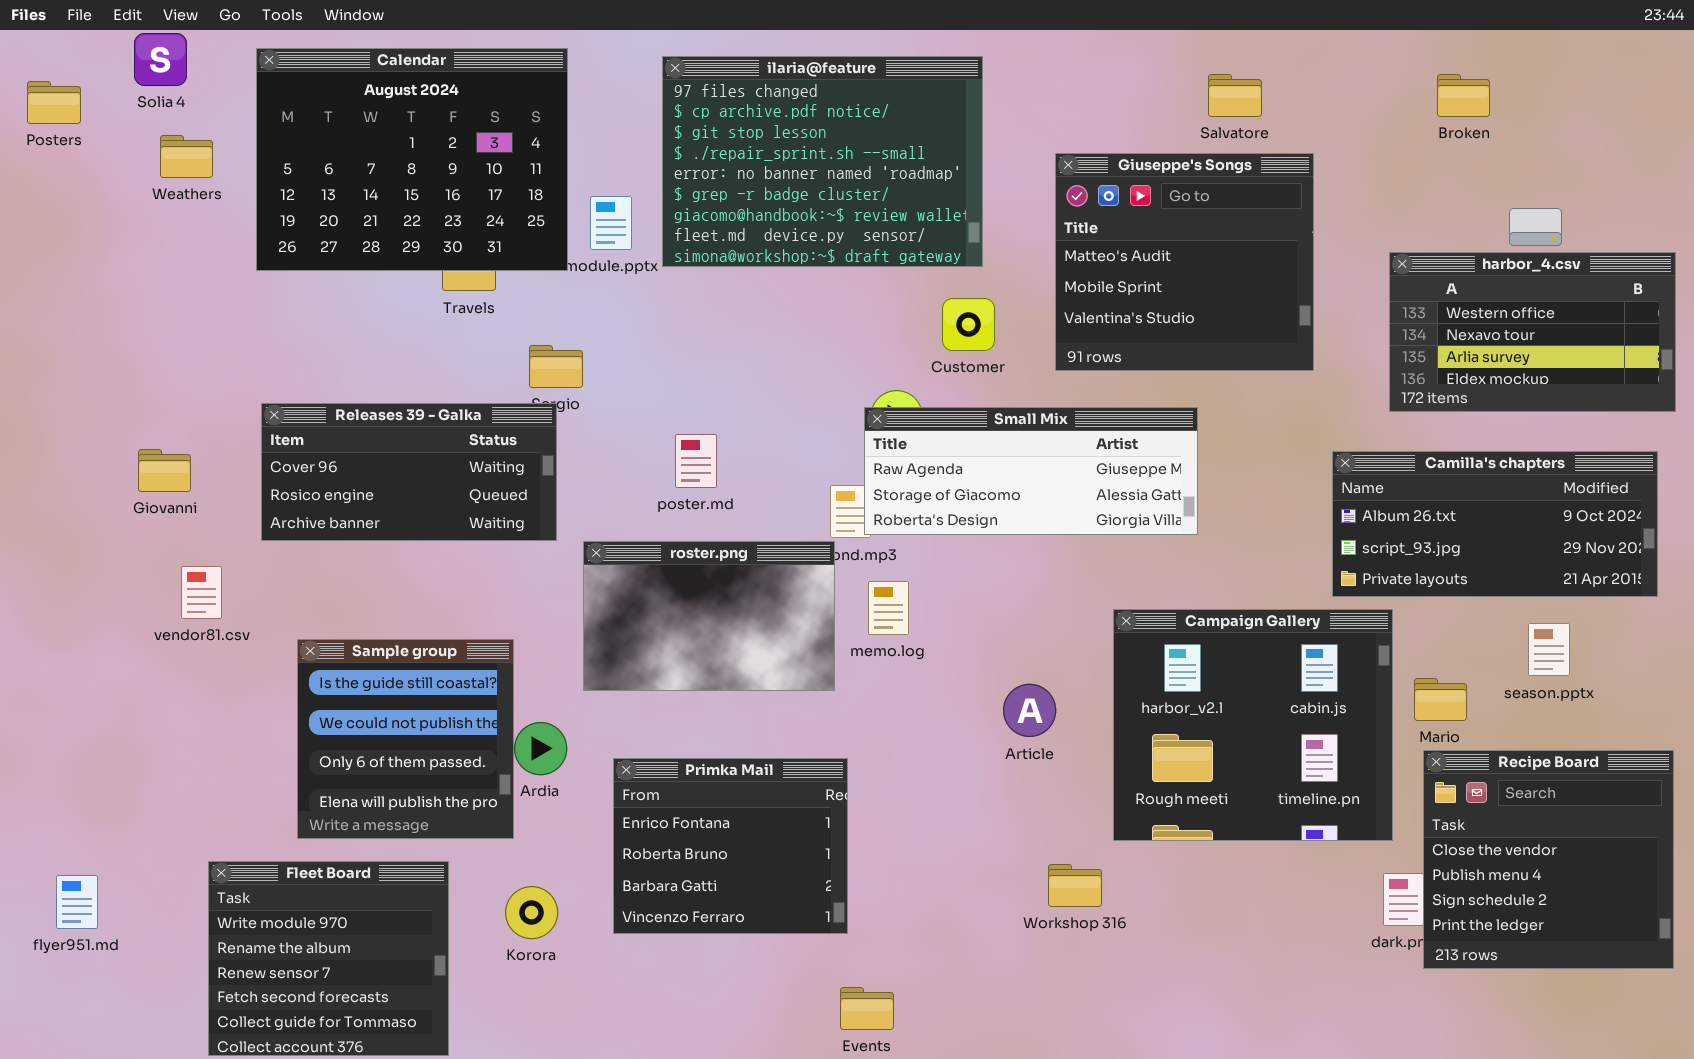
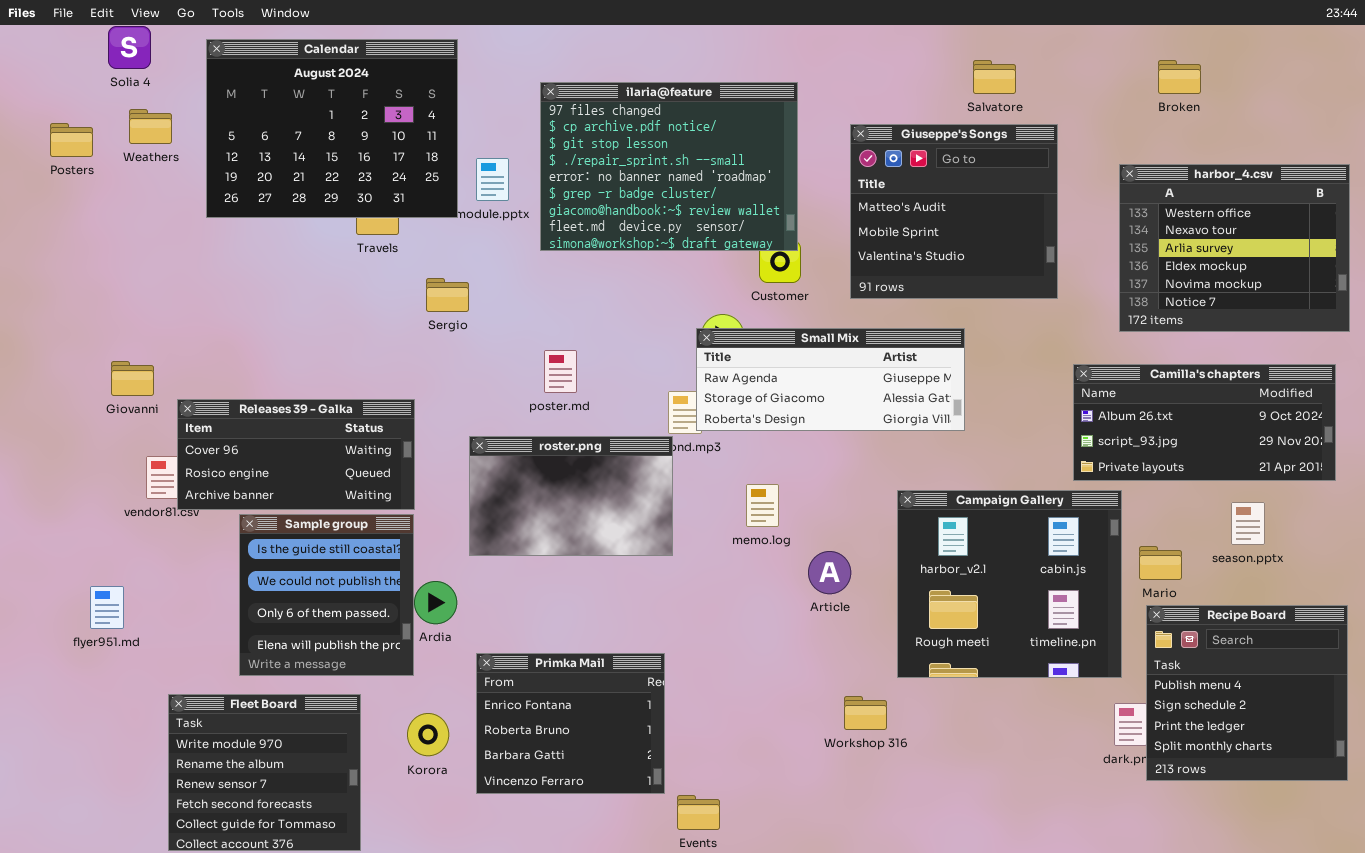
ilaria@feature: [662,56,983,267] -> [540,82,798,251], moved
Posters: [27,81,81,124] -> [50,123,93,157], moved
harbor_4.csv: [1389,252,1676,412] -> [1119,164,1350,332], resized
Releases 39 - Galka: [261,403,557,541] -> [177,399,415,510], moved
memo.log: [868,581,909,635] -> [746,484,779,527], moved
Recipe Board: [1423,750,1674,969] -> [1146,605,1348,781], scrolled down 1 row
Primka Mail: [613,758,848,934] -> [476,653,665,794], moved
flyer951.md: [56,875,98,929] -> [90,586,124,629], moved

